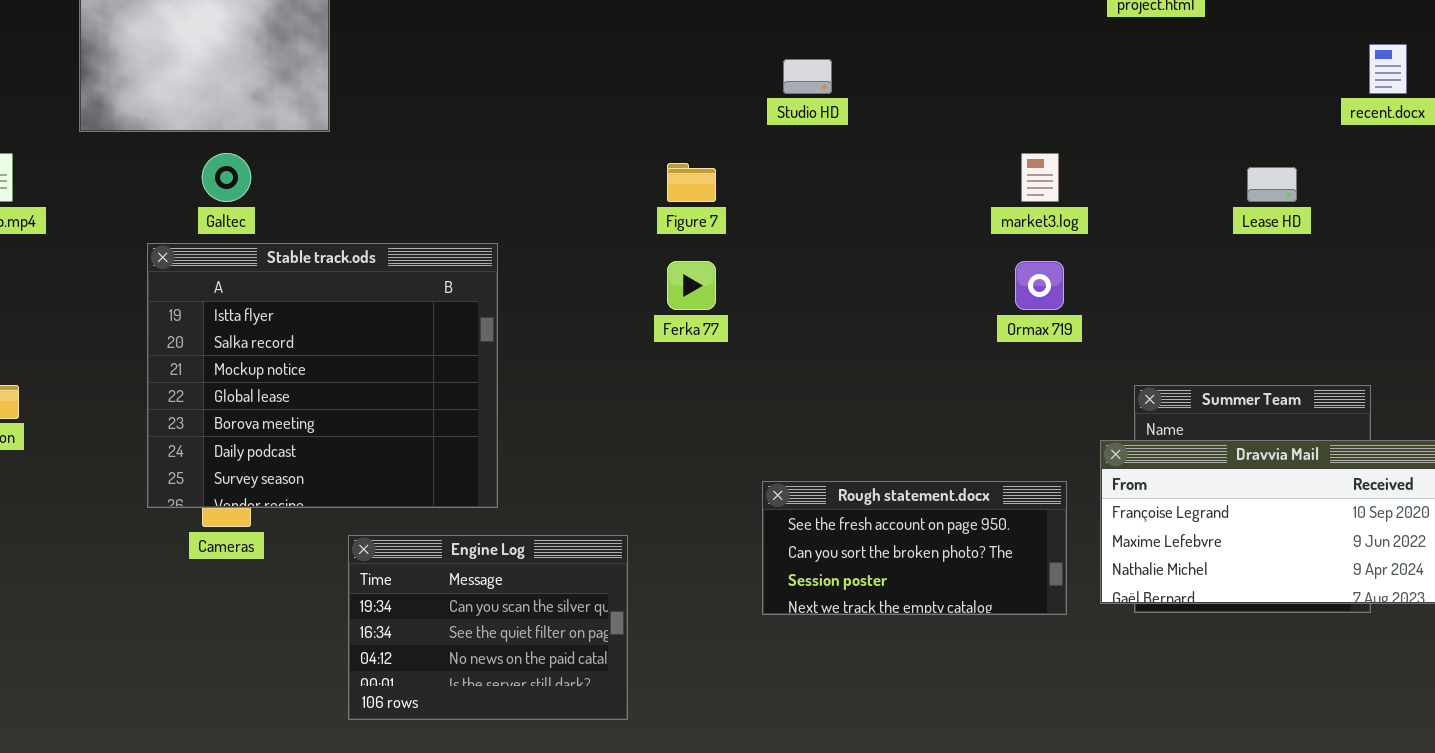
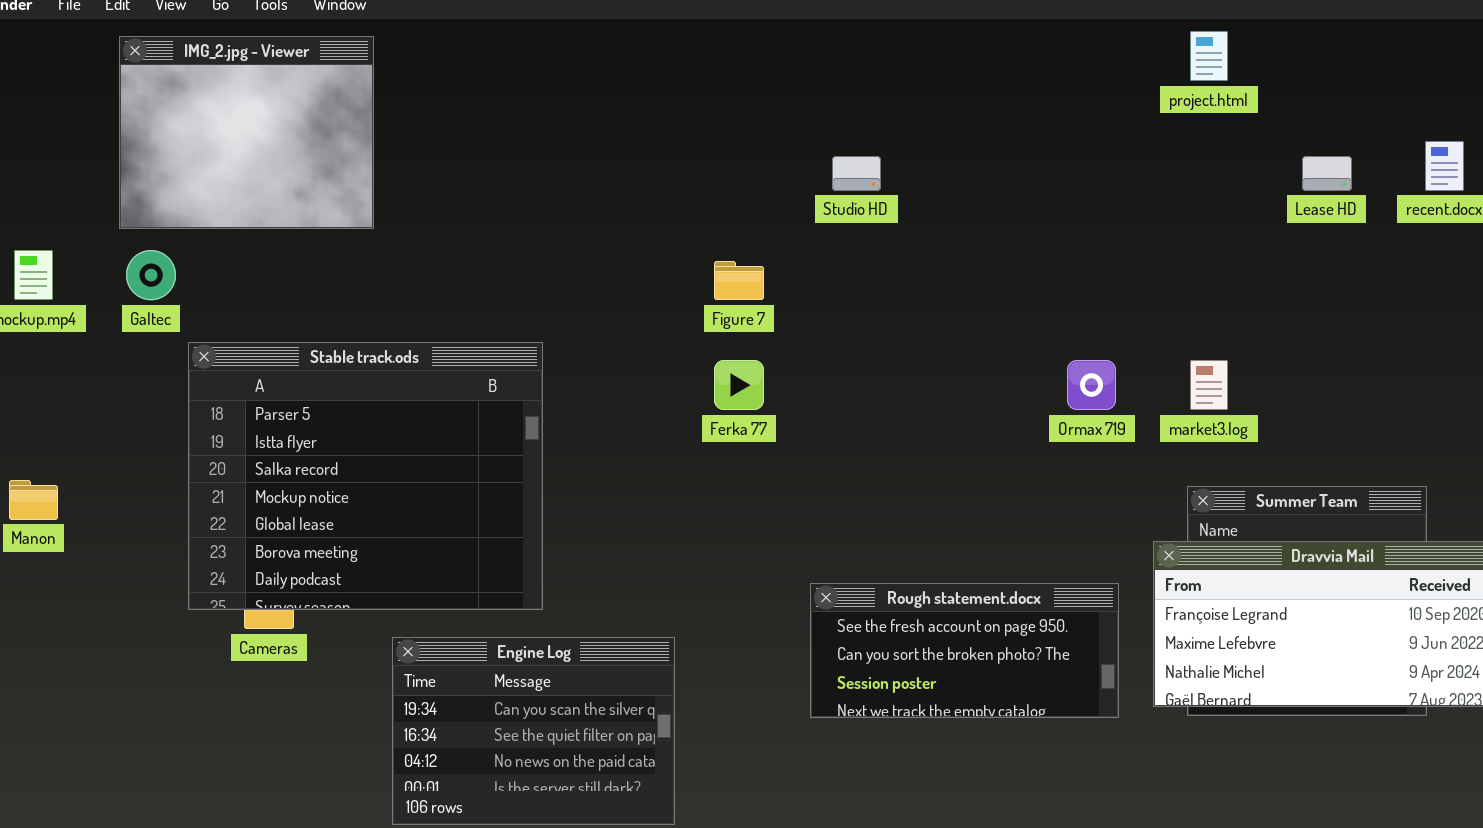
Galtec: [202,153,251,202] -> [126,250,176,300], moved
market3.log: [1021,153,1059,202] -> [1190,360,1228,410], moved
Lease HD: [1247,167,1297,202] -> [1302,156,1352,191], moved
Stable track.ods: [147,243,498,508] -> [188,342,543,610], scrolled up 1 row

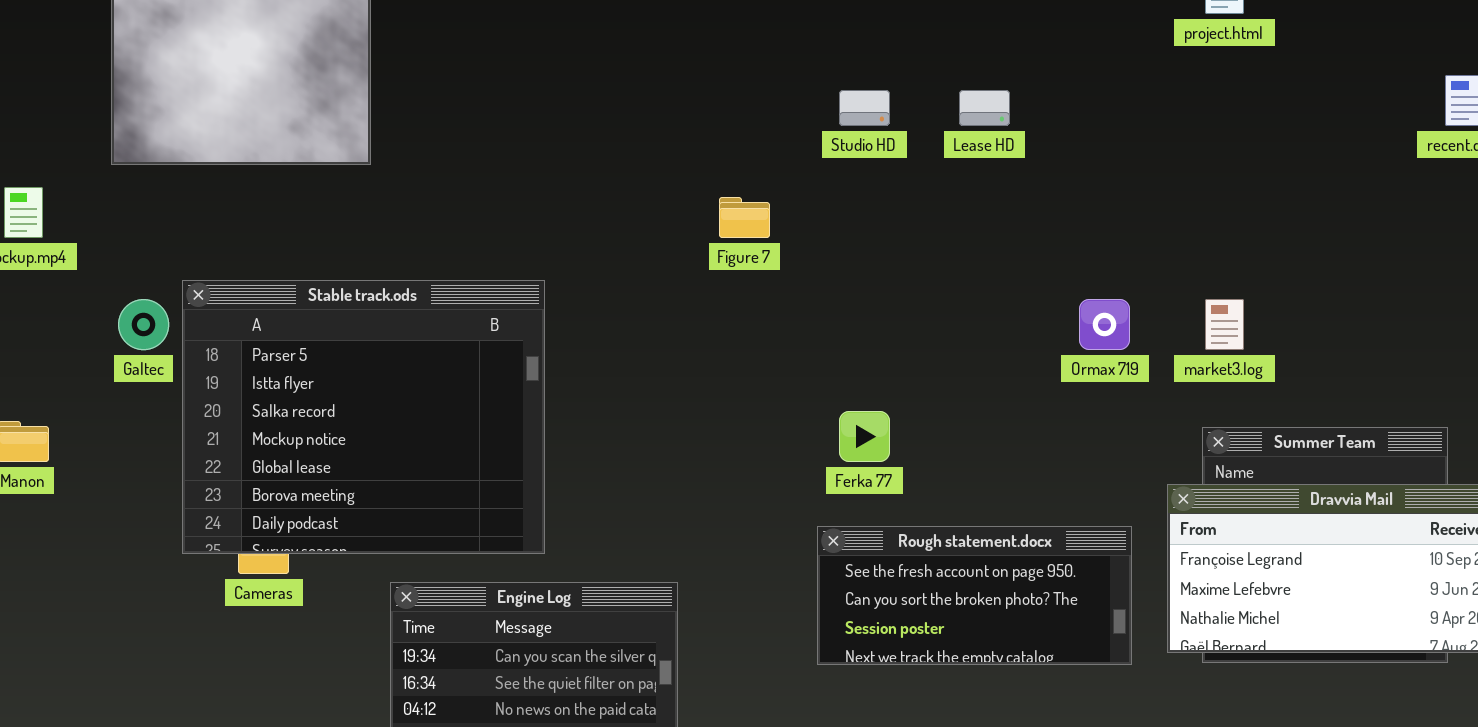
Lease HD: [1302,156,1352,191] -> [959,90,1010,126], moved
Galtec: [126,250,176,300] -> [118,299,169,350], moved
Ferka 77: [714,360,764,410] -> [839,411,890,462], moved

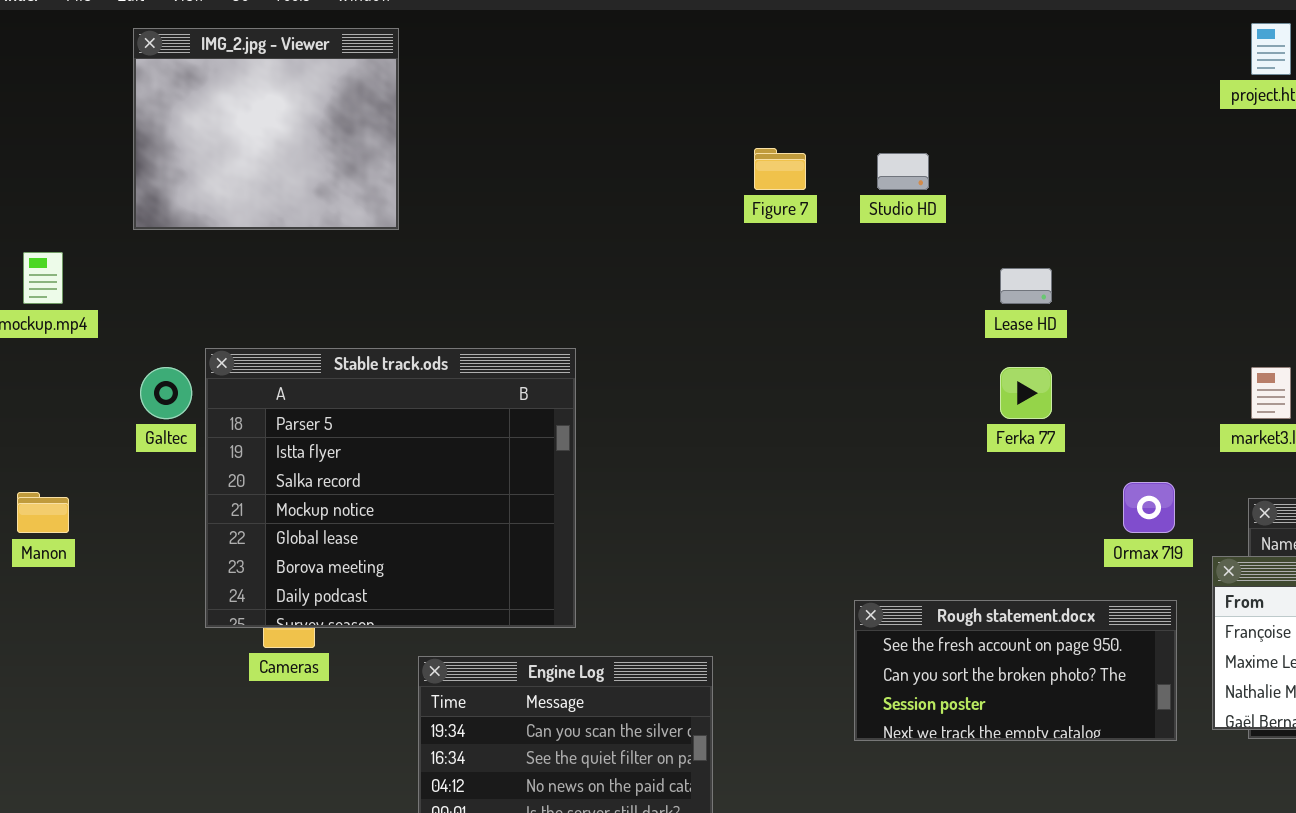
Lease HD: [959,90,1010,126] -> [1000,268,1052,304], moved
Figure 7: [719,197,770,238] -> [754,148,806,190], moved
Ormax 719: [1079,299,1130,350] -> [1123,482,1175,533], moved
Ferka 77: [839,411,890,462] -> [1000,367,1052,419], moved

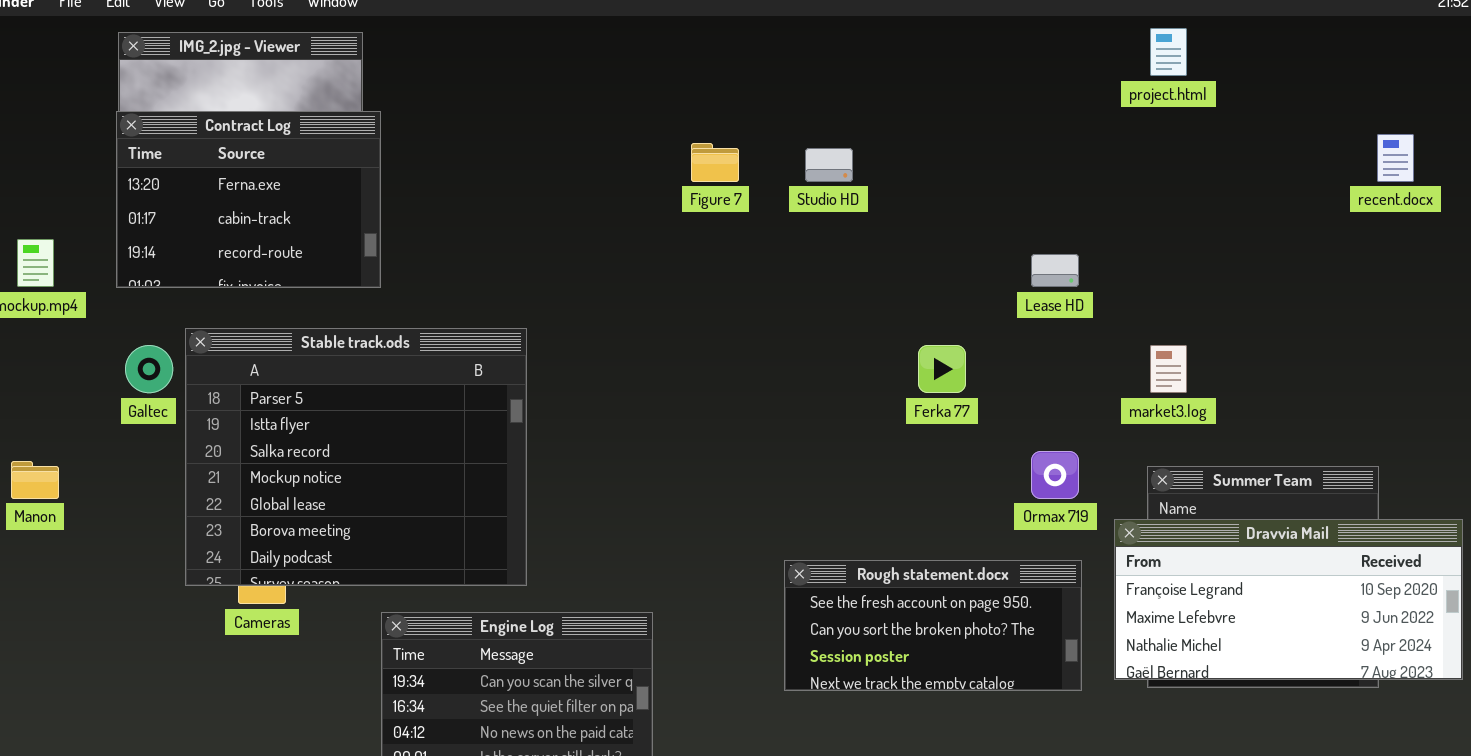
Contract Log: none -> [116,111,381,288], opened
Lease HD: [1000,268,1052,304] -> [1031,254,1079,287], moved

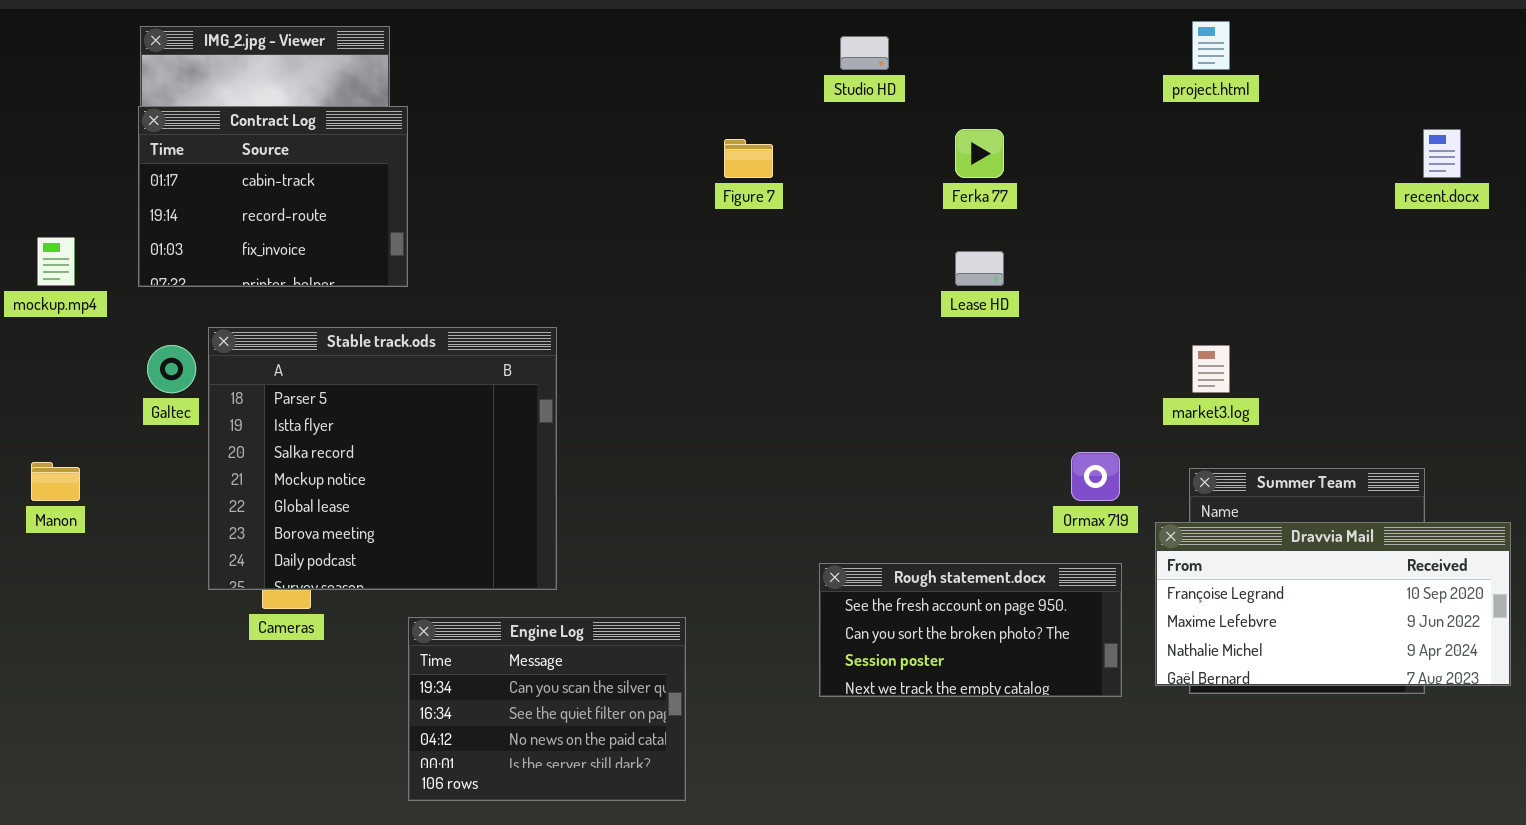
Contract Log: [116,111,381,288] -> [138,106,408,287], scrolled down 1 row
Studio HD: [805,148,853,182] -> [840,36,889,70], moved
Lease HD: [1031,254,1079,287] -> [955,251,1004,286], moved
Ferka 77: [918,345,966,393] -> [955,129,1004,178], moved

